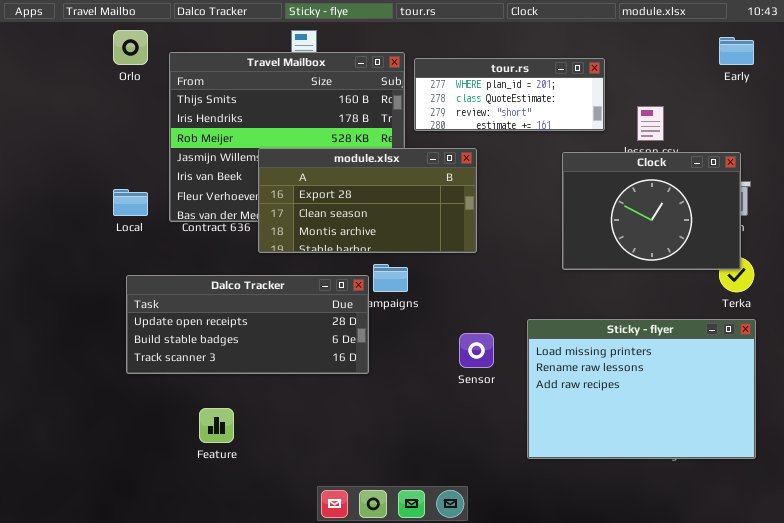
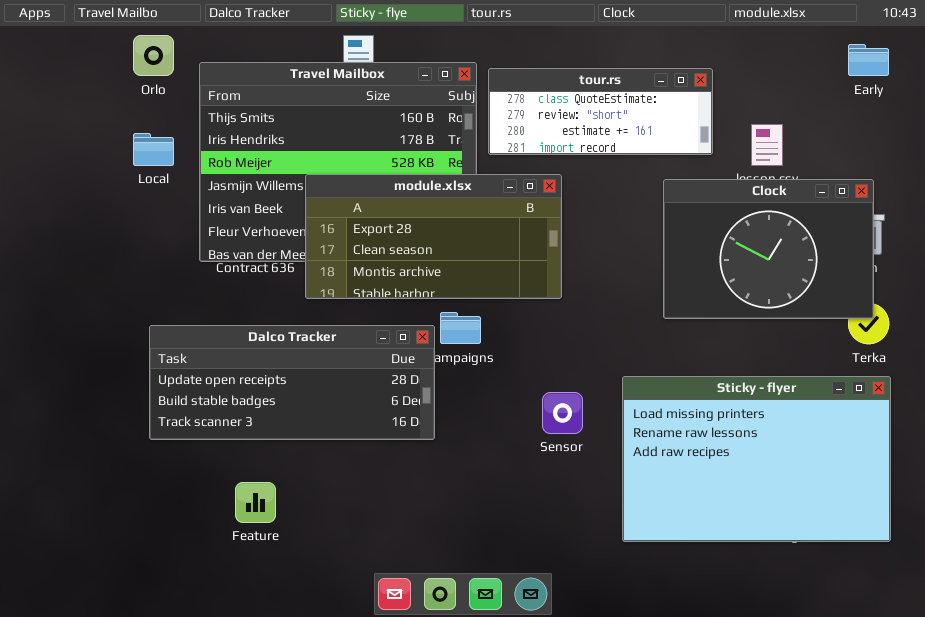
tour.rs: [414,58,605,131] -> [488,68,713,155], scrolled down 1 row
Local: [113,189,148,216] -> [133,133,174,166], moved

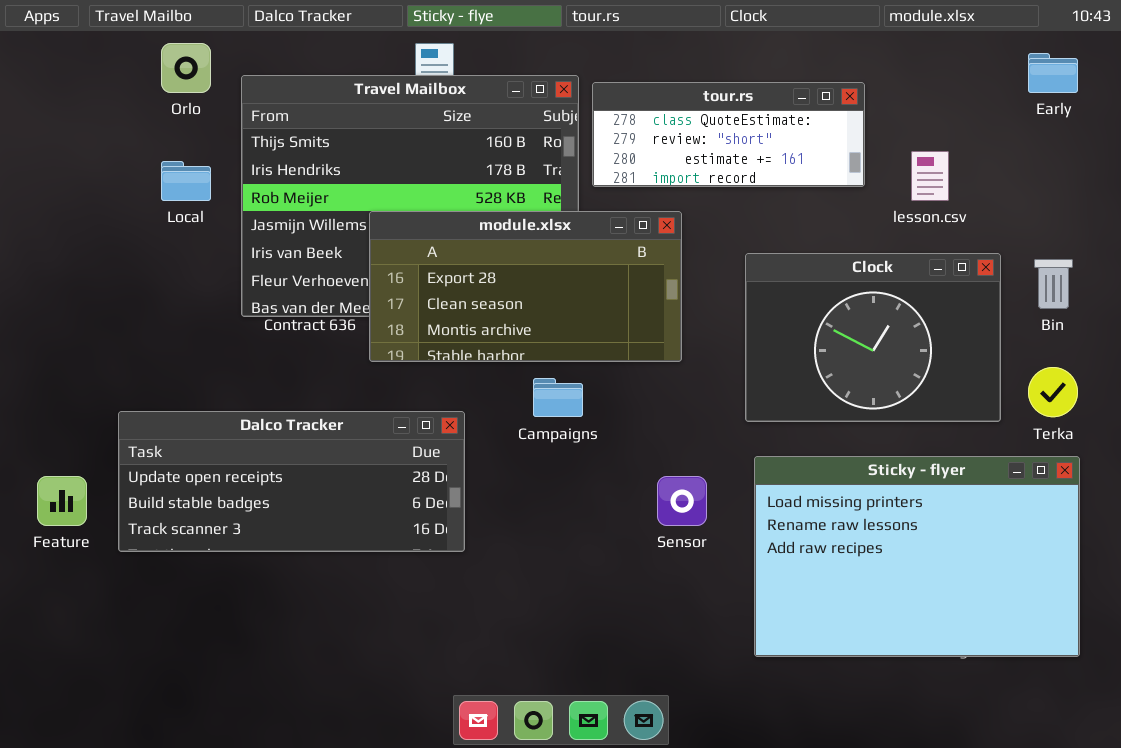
Clock: [663,179,874,319] -> [745,253,1001,422], moved
Dalco Tracker: [149,325,435,440] -> [118,411,465,552], moved
Feature: [235,482,276,523] -> [37,476,87,526], moved

